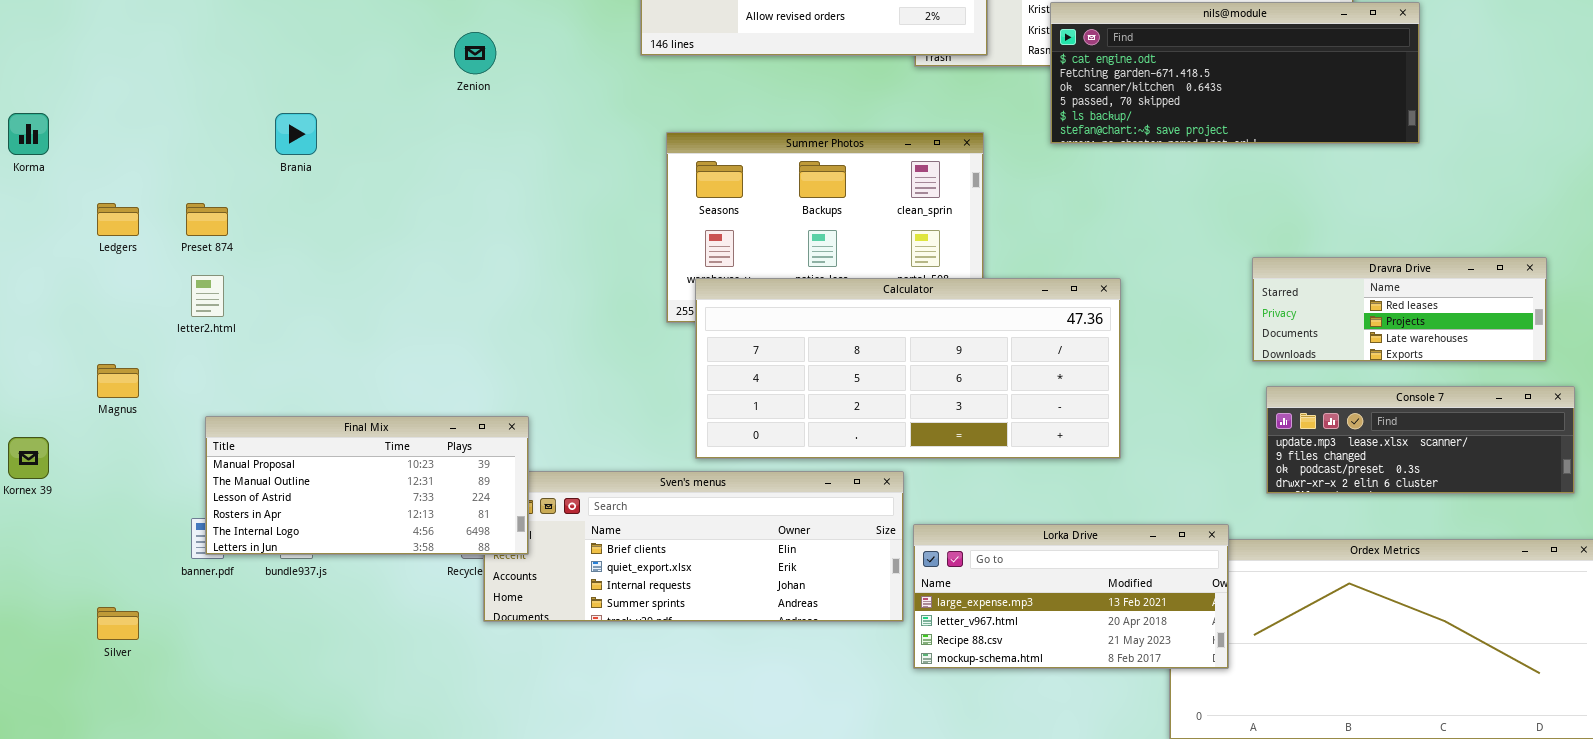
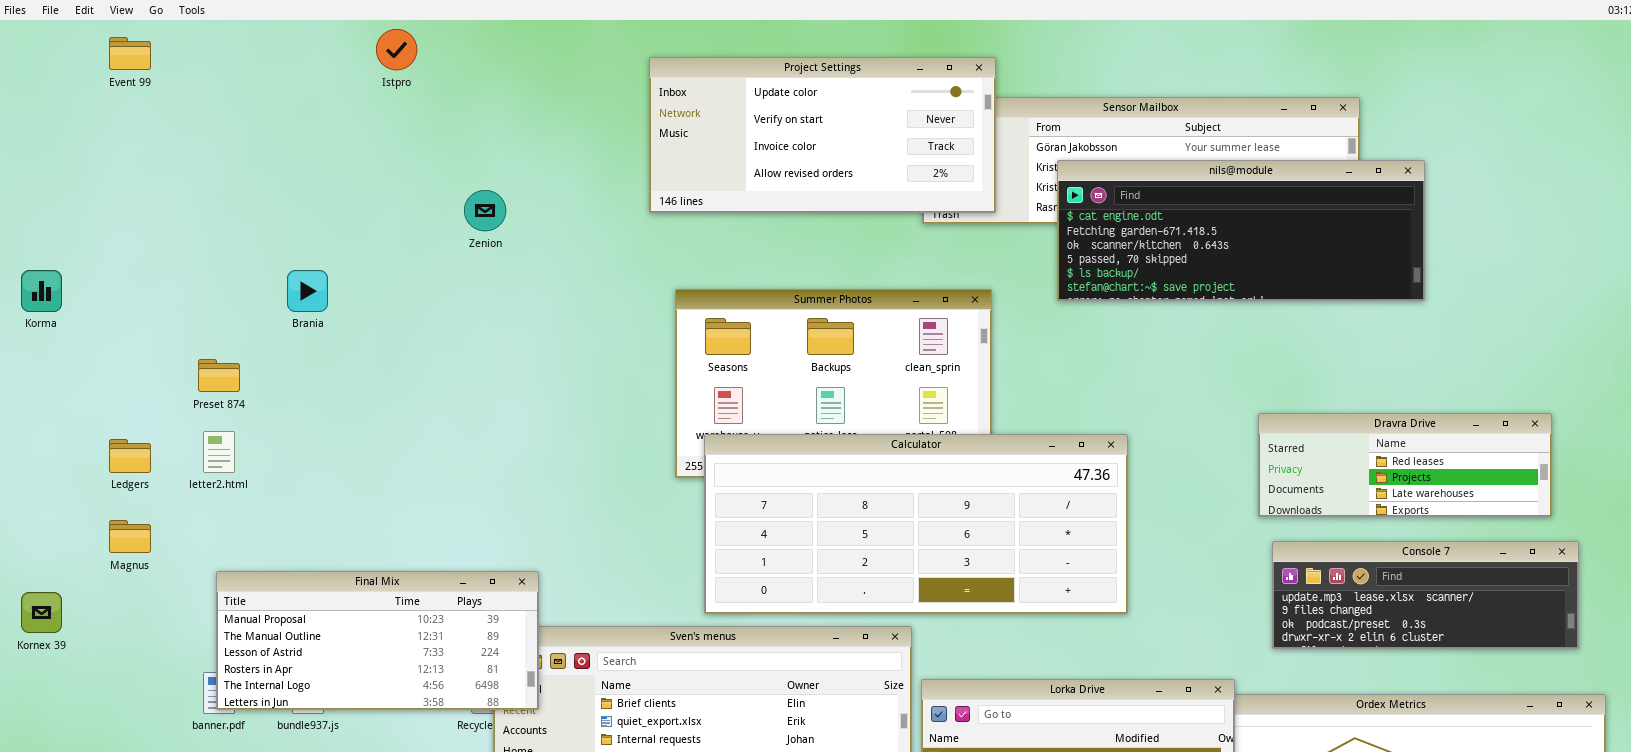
Ledgers: [97,203,139,236] -> [109,439,151,473], moved

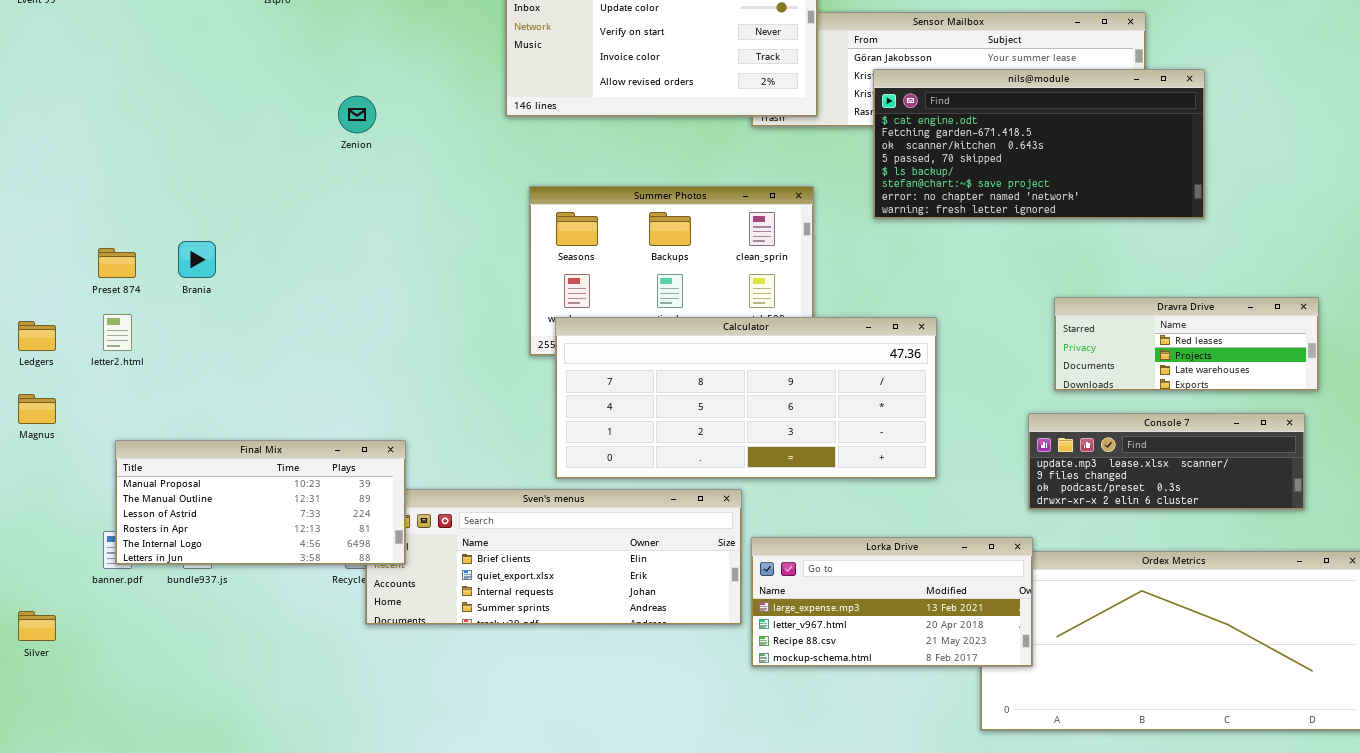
nils@module: [1057,160,1425,301] -> [873,69,1205,219], resized
Brania: [287,270,328,312] -> [178,241,216,278], moved
Console 7: [1272,541,1579,649] -> [1028,413,1305,510], moved

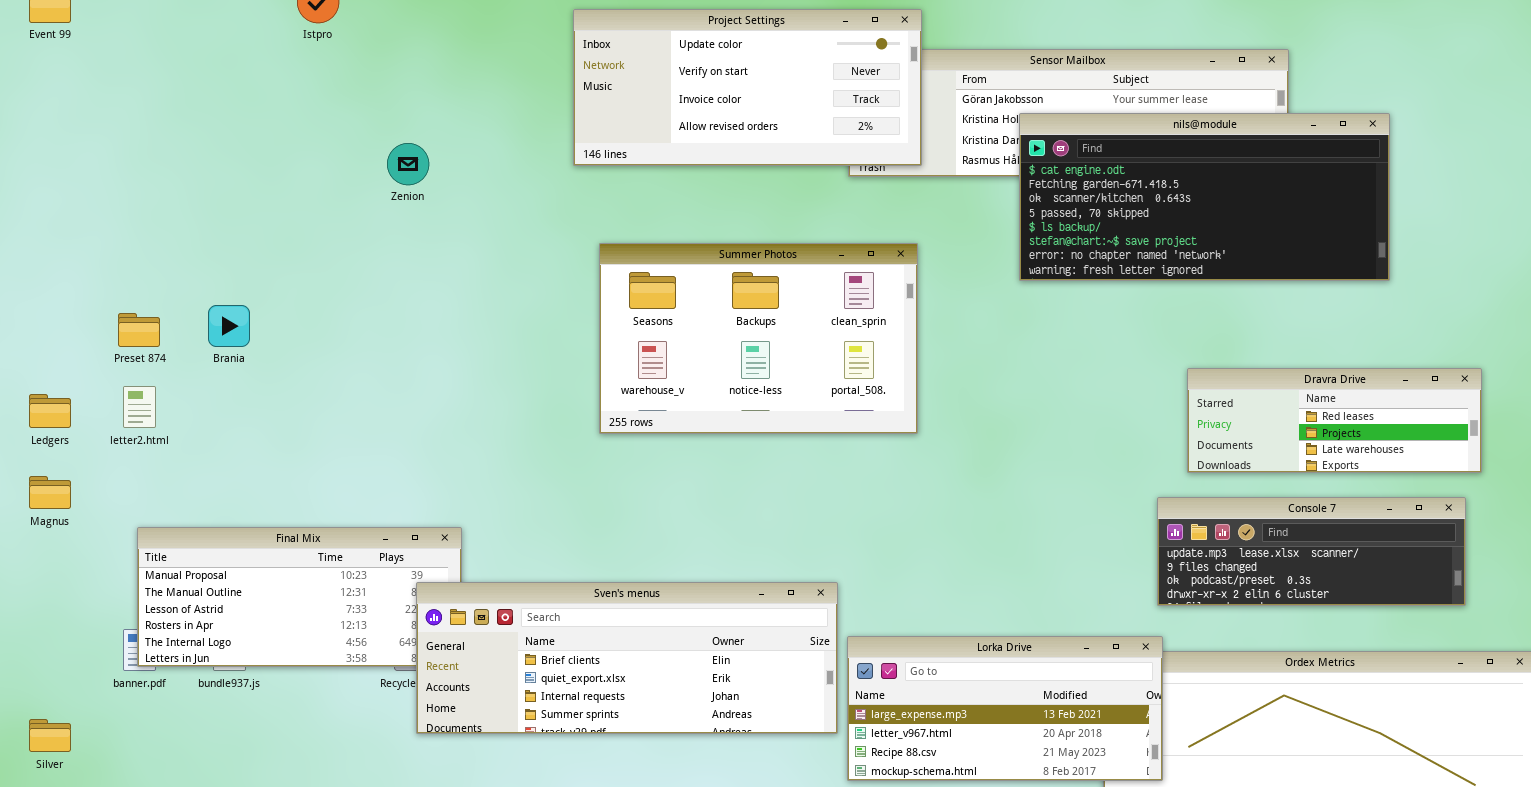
nils@module: [873,69,1205,219] -> [1019,113,1390,281], moved
Calculator: [555,317,937,479] -> none, closed
Sven's menus: [365,489,742,625] -> [416,582,838,734], raised

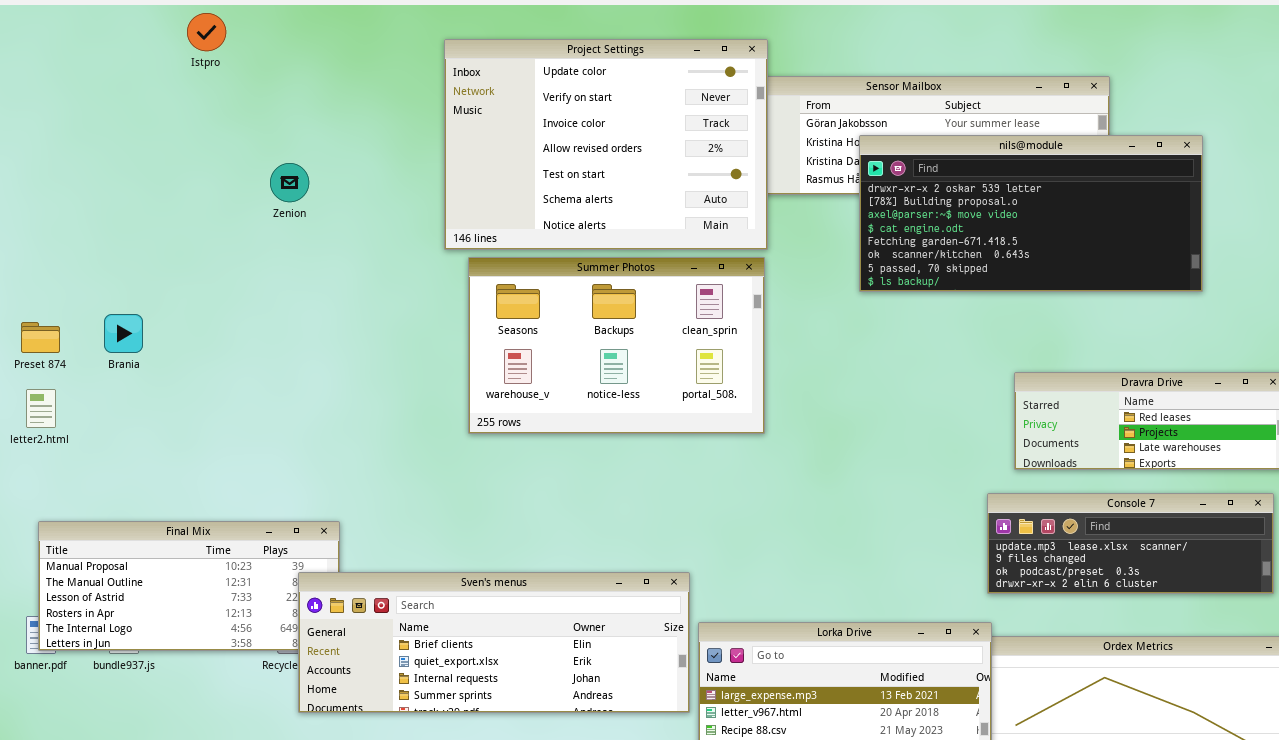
Project Settings: [573,9,922,166] -> [444,39,768,250], resized
nils@module: [1019,113,1390,281] -> [859,135,1203,292], scrolled up 3 rows

